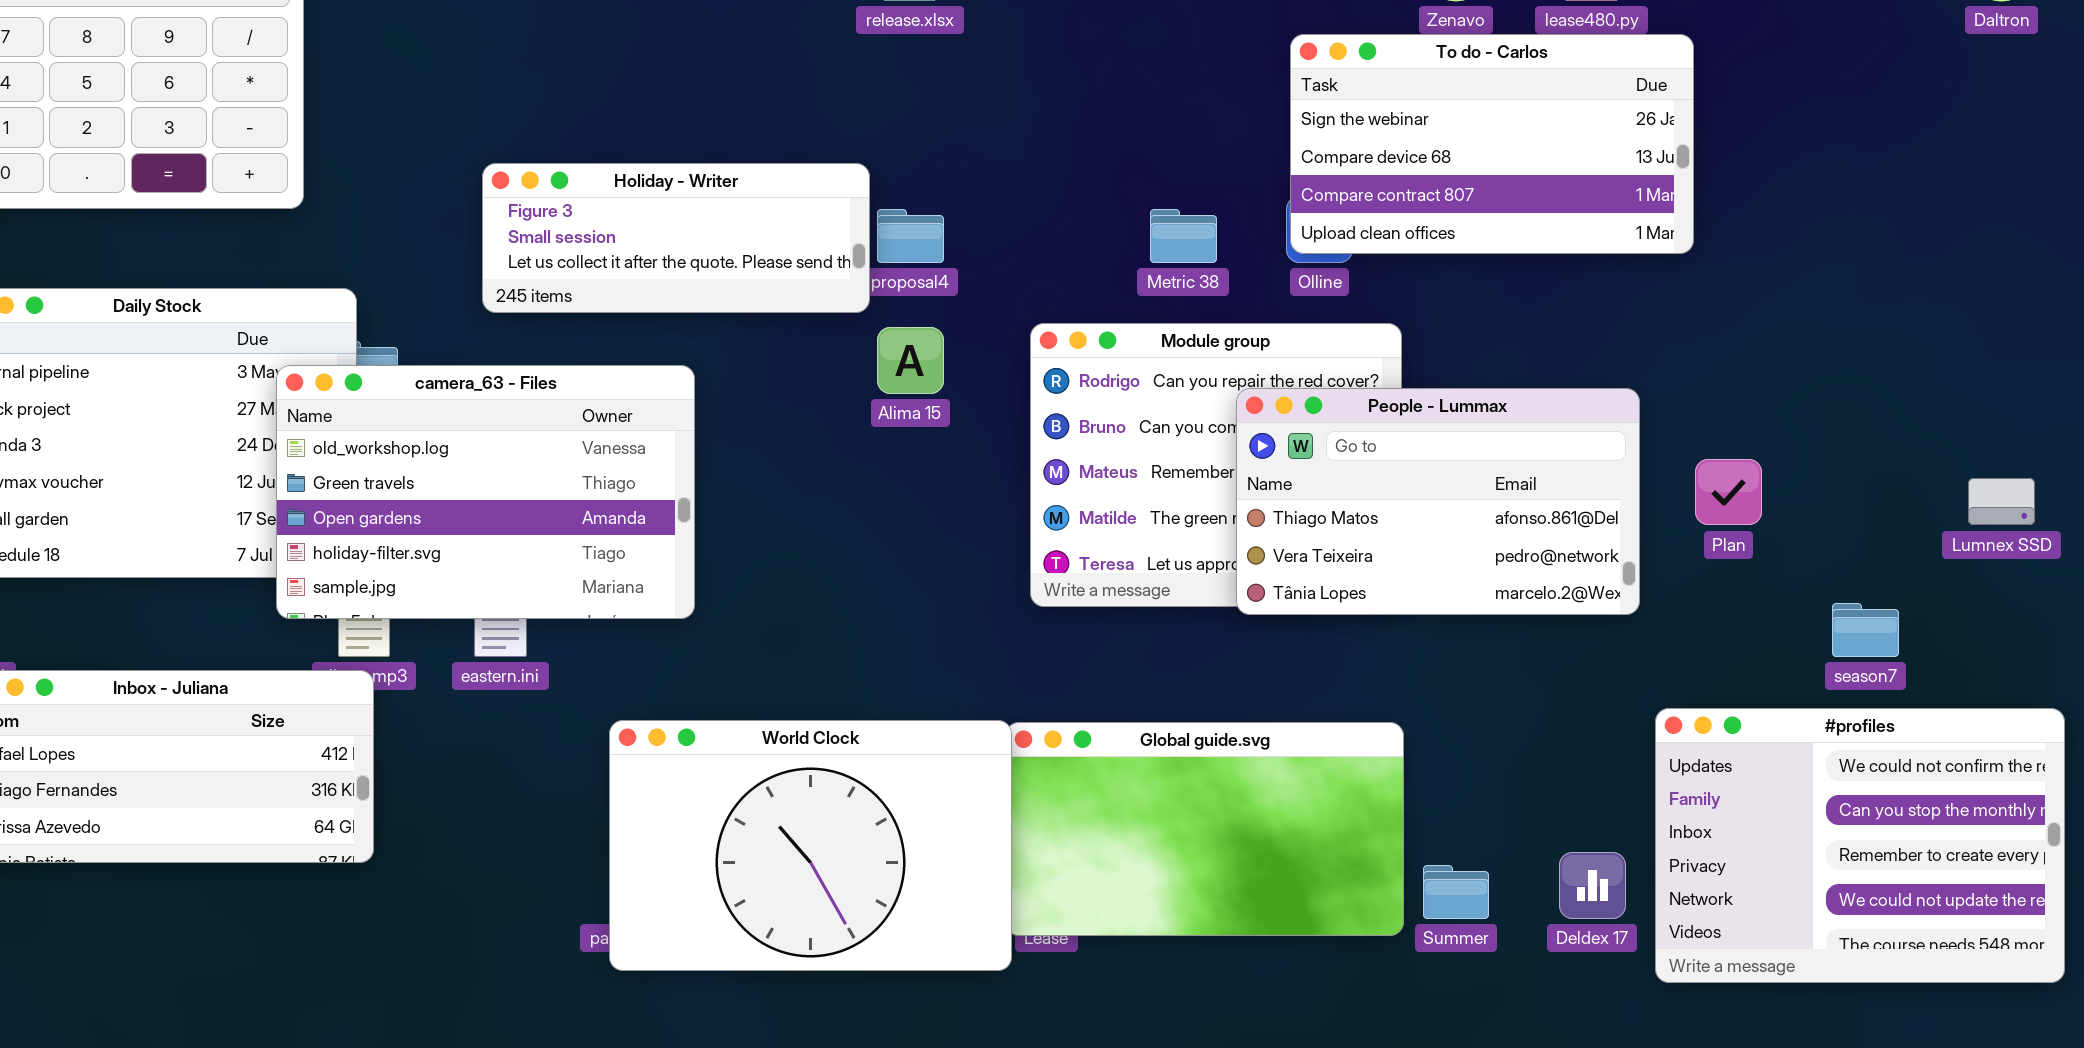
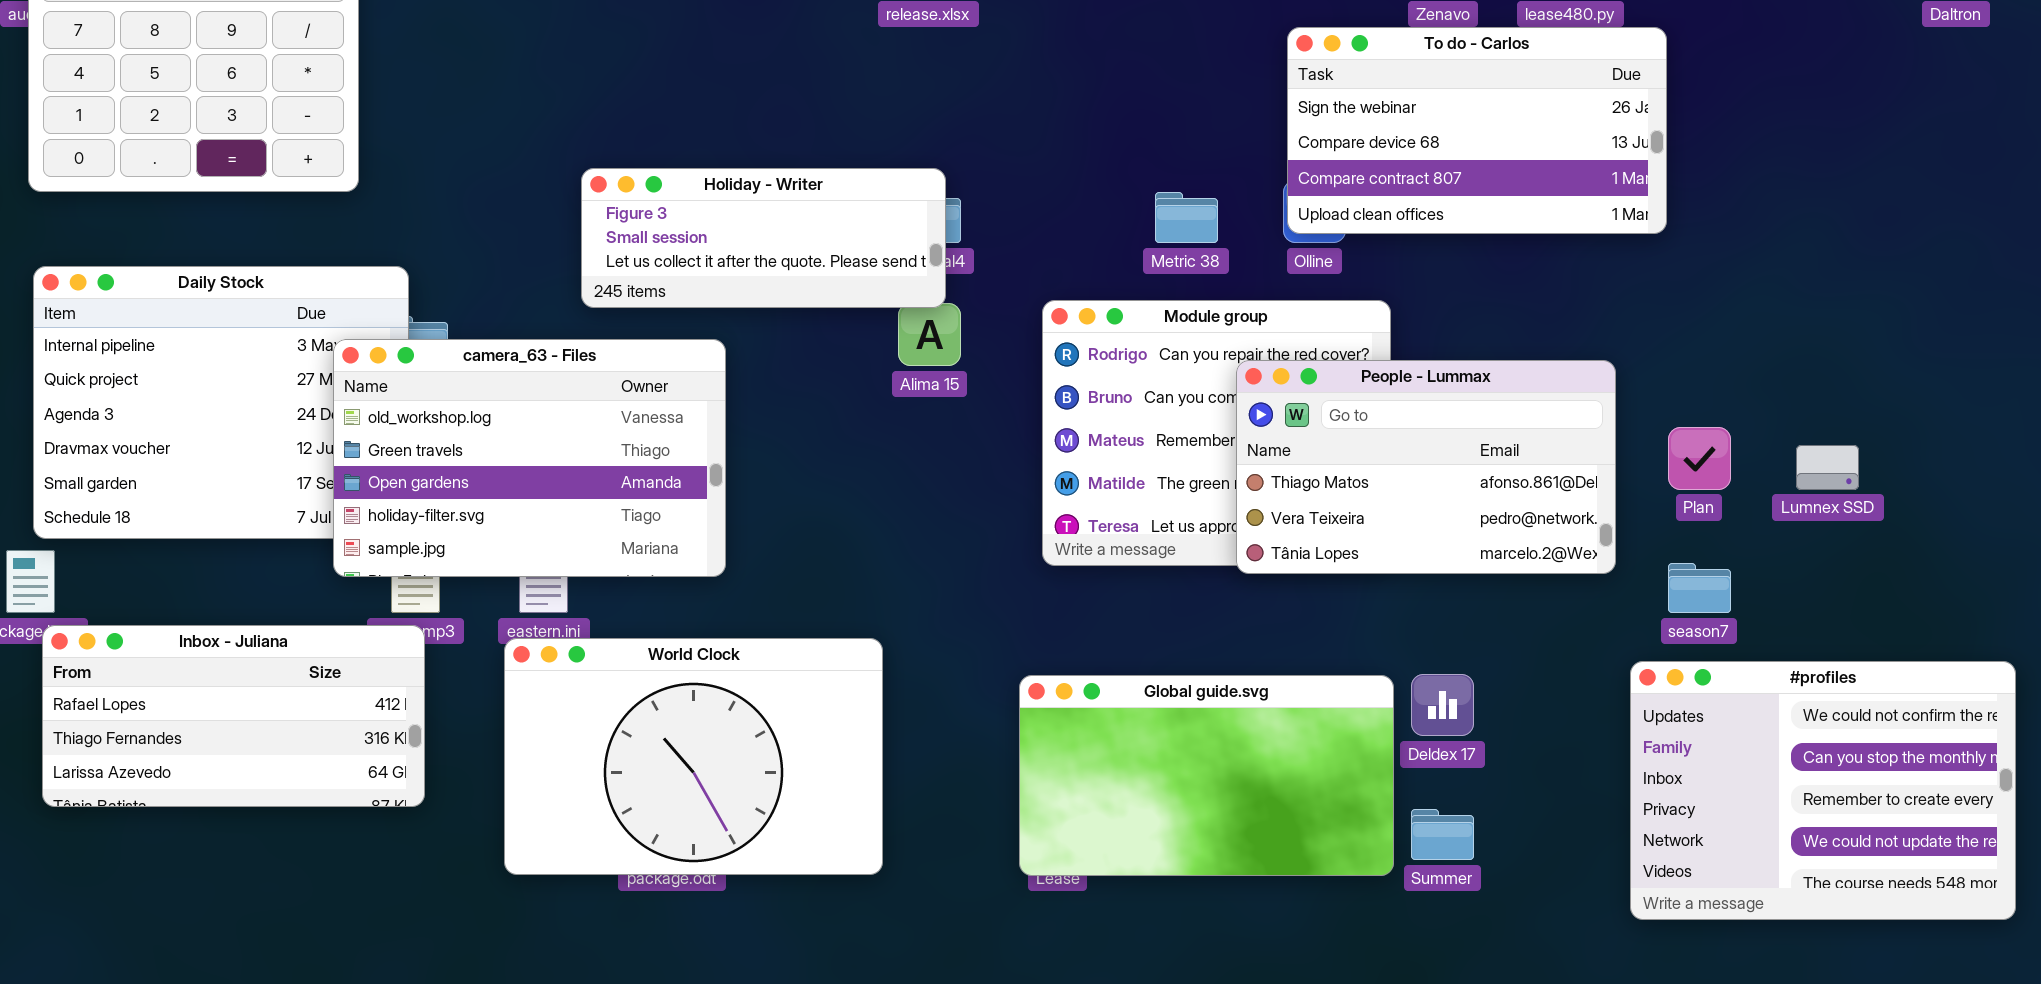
Holiday - Writer: [482,163,870,313] -> [581,168,946,308], moved
Lumnex SSD: [1968,478,2035,525] -> [1796,445,1859,490], moved
season7: [1832,603,1899,657] -> [1668,563,1731,613], moved
World Clock: [609,720,1012,971] -> [504,638,883,875], moved
Deldex 17: [1559,852,1626,919] -> [1411,674,1474,736], moved

